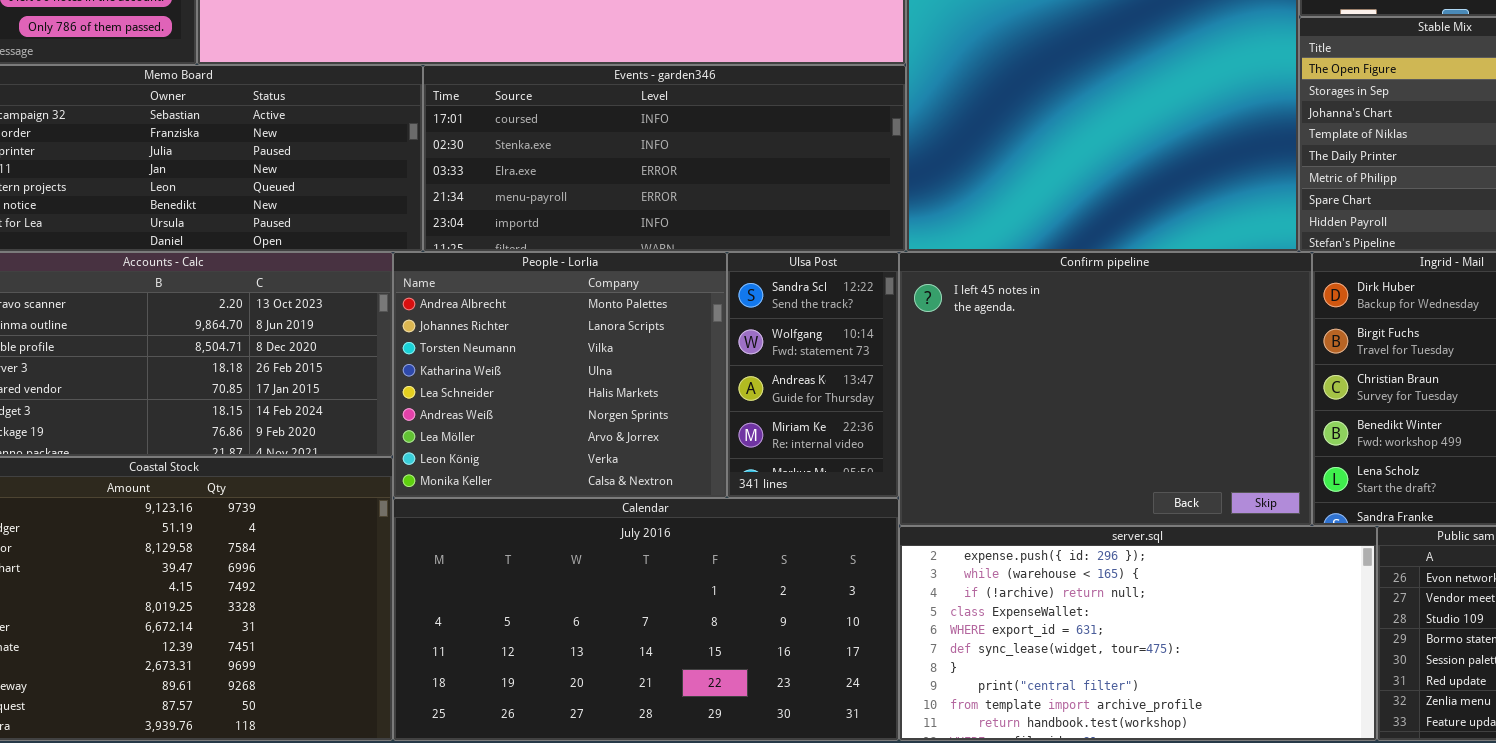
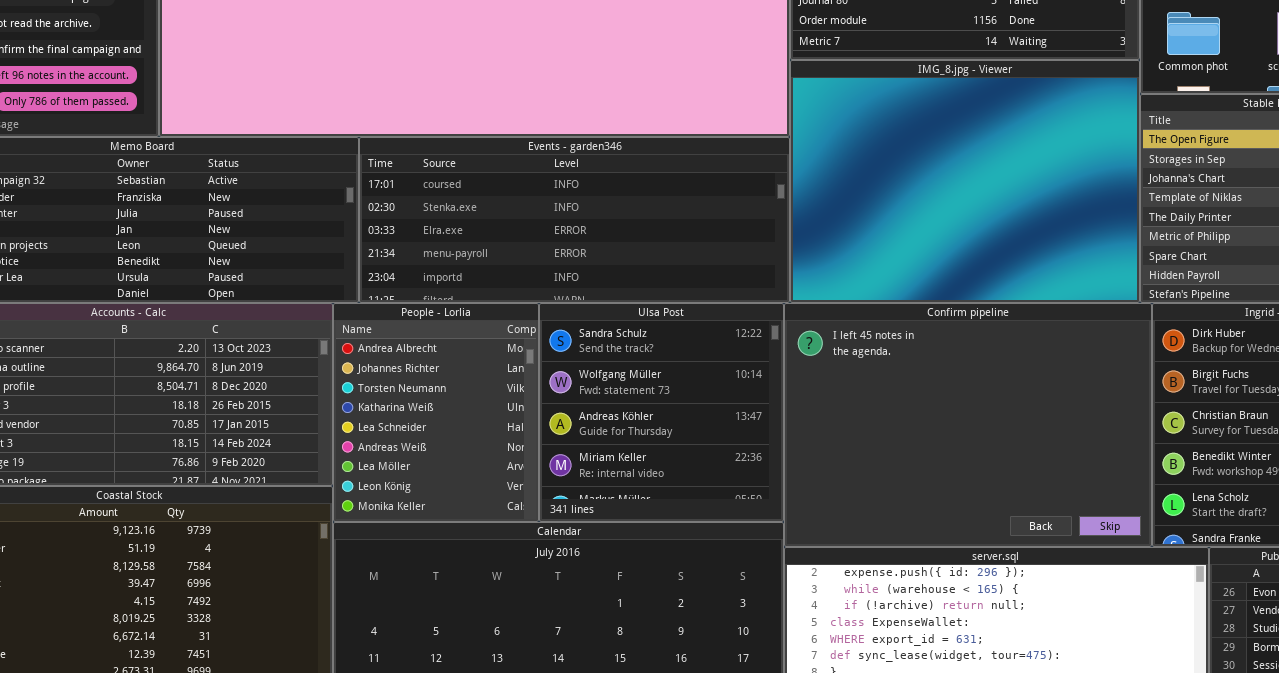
People - Lorlia: [393,252,727,498] -> [333,303,539,522], resized
Ulsa Post: [727,252,899,498] -> [539,303,784,522], resized

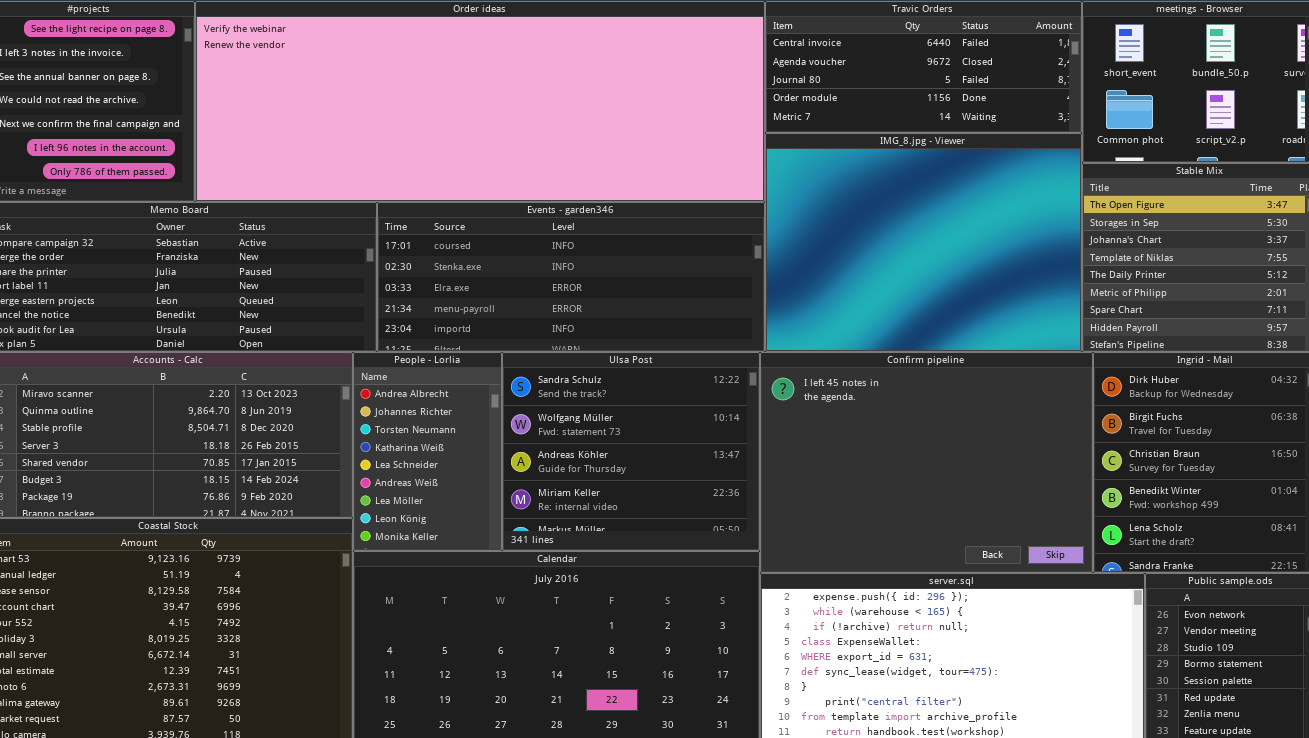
People - Lorlia: [333,303,539,522] -> [353,352,502,551], resized
Ulsa Post: [539,303,784,522] -> [502,352,760,551], resized

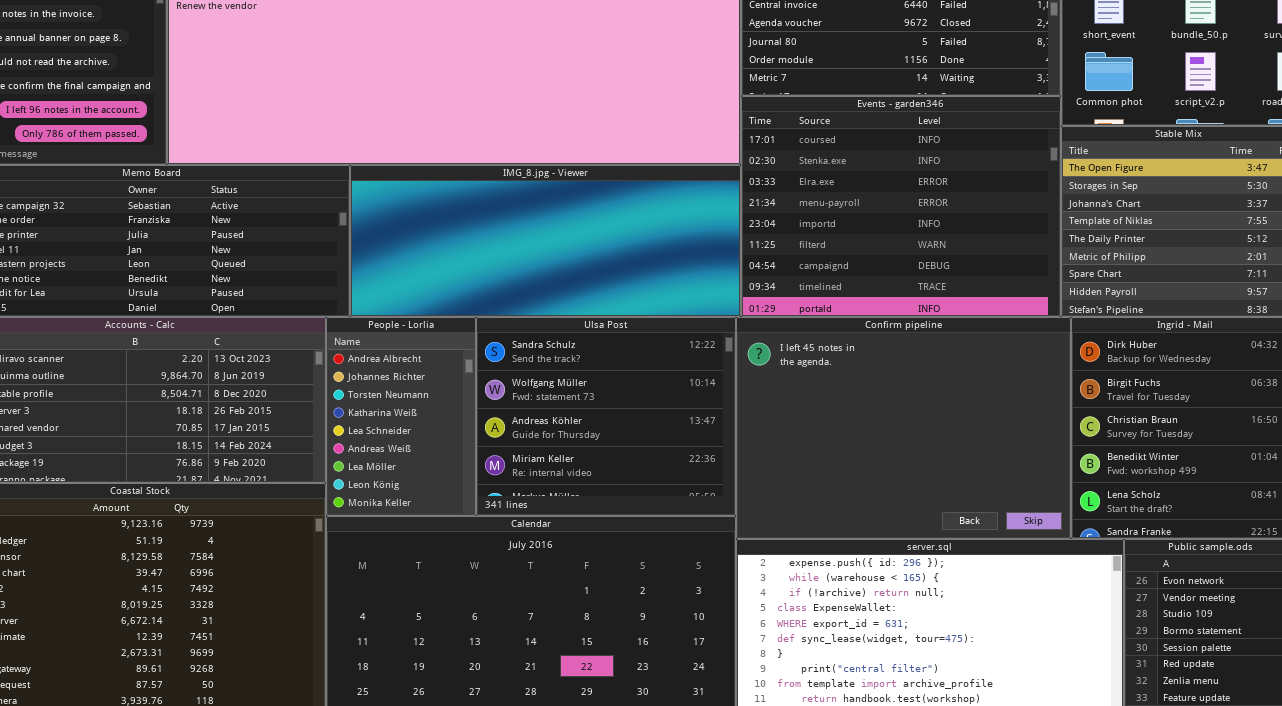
IMG_8.jpg - Viewer: [765,133,1082,352] -> [350,165,741,317], moved, resized
Events - garden346: [377,202,765,352] -> [741,96,1061,317], moved, resized

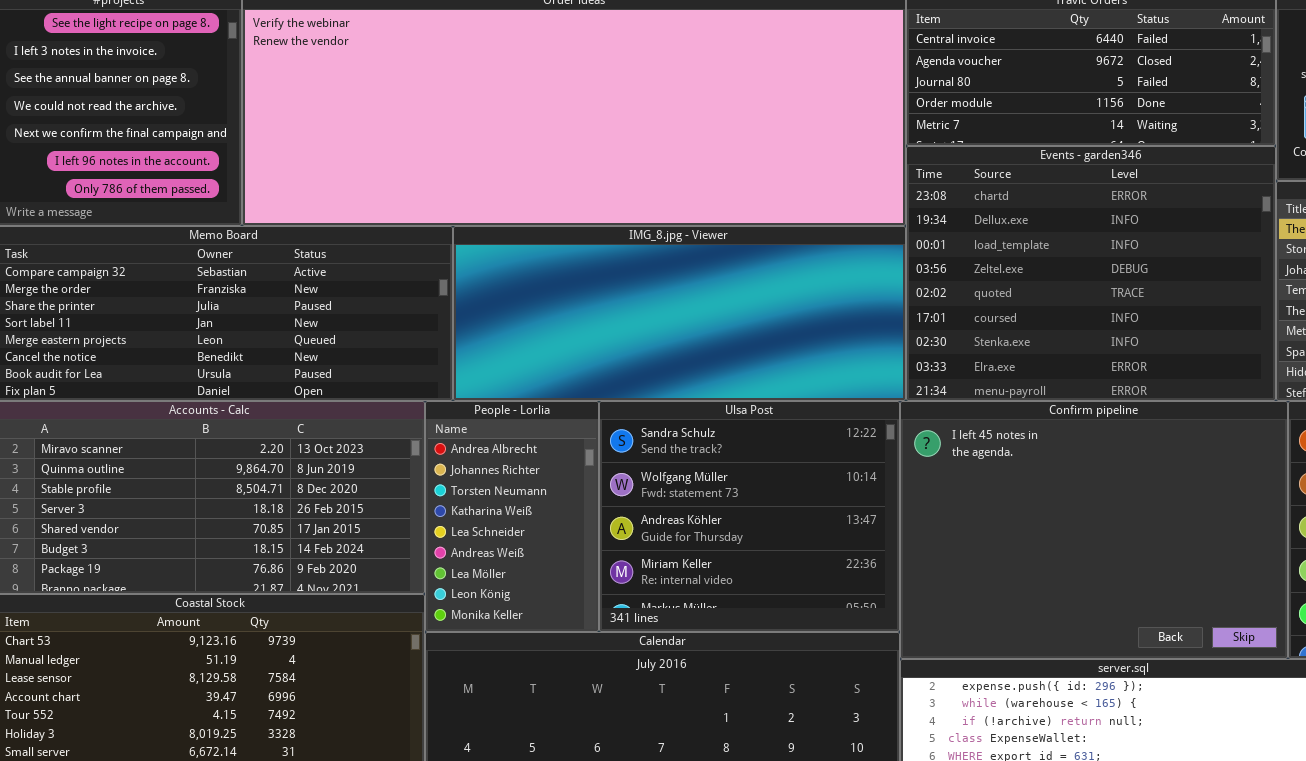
Events - garden346: [741,96,1061,317] -> [906,146,1276,401], scrolled up 5 rows

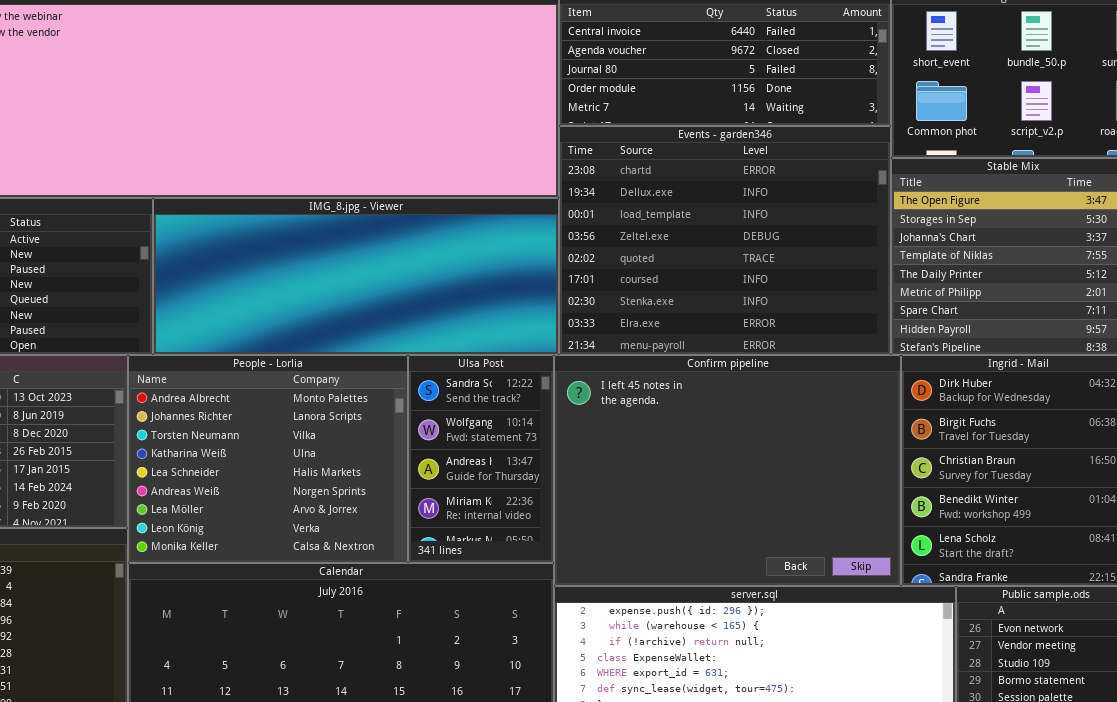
People - Lorlia: [425,401,599,632] -> [128,355,408,563], resized
Ulsa Post: [599,401,900,632] -> [408,355,554,563], resized

